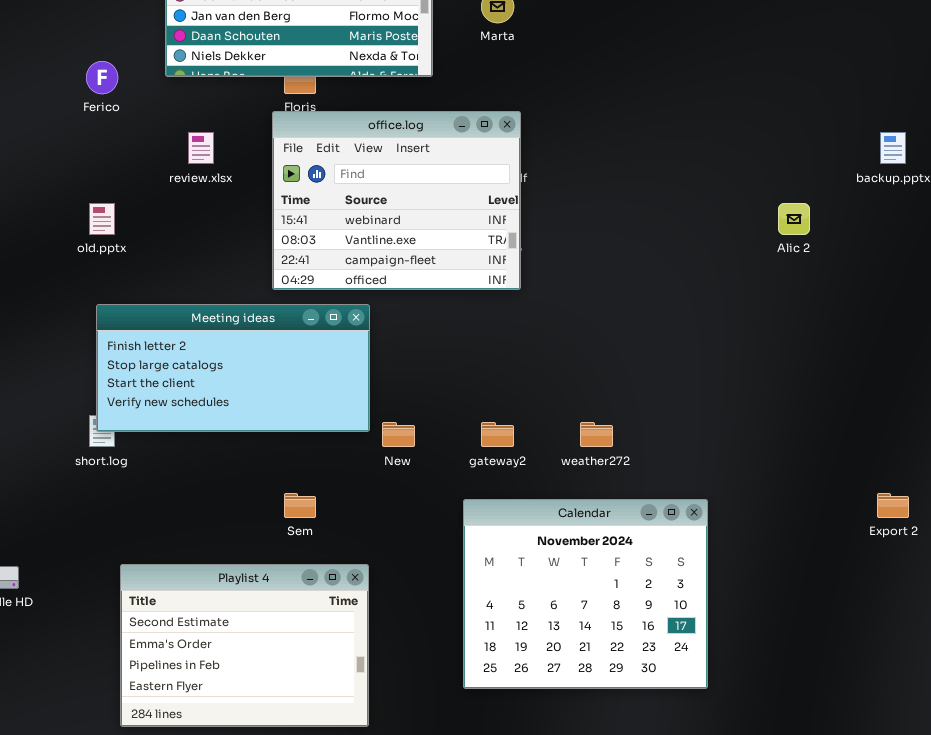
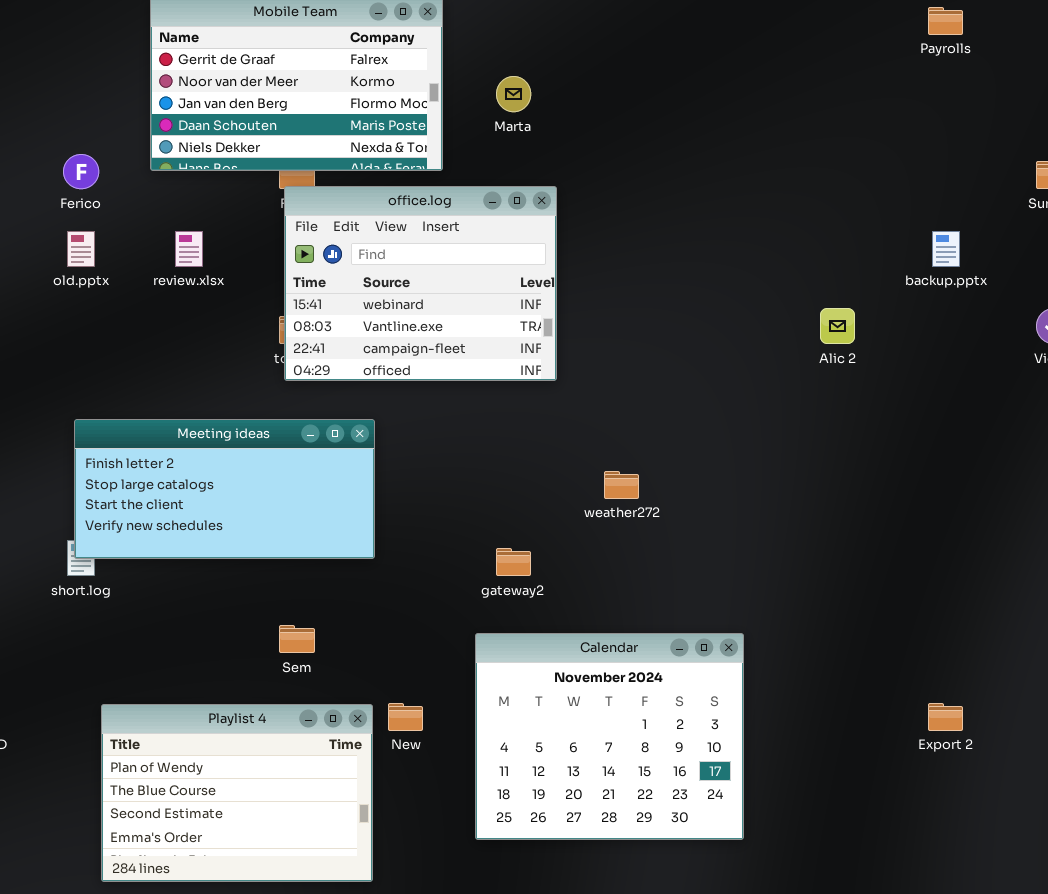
office.log: [272,111,521,290] -> [284,186,557,381], moved
old.pptx: [89,203,115,235] -> [67,231,95,267], moved
New: [382,422,415,447] -> [388,703,423,731], moved
weather272: [580,422,613,447] -> [604,471,639,499], moved
Export 2: [877,493,909,518] -> [928,703,963,731], moved
Playlist 4: [120,564,369,727] -> [101,704,373,882], scrolled up 2 rows

